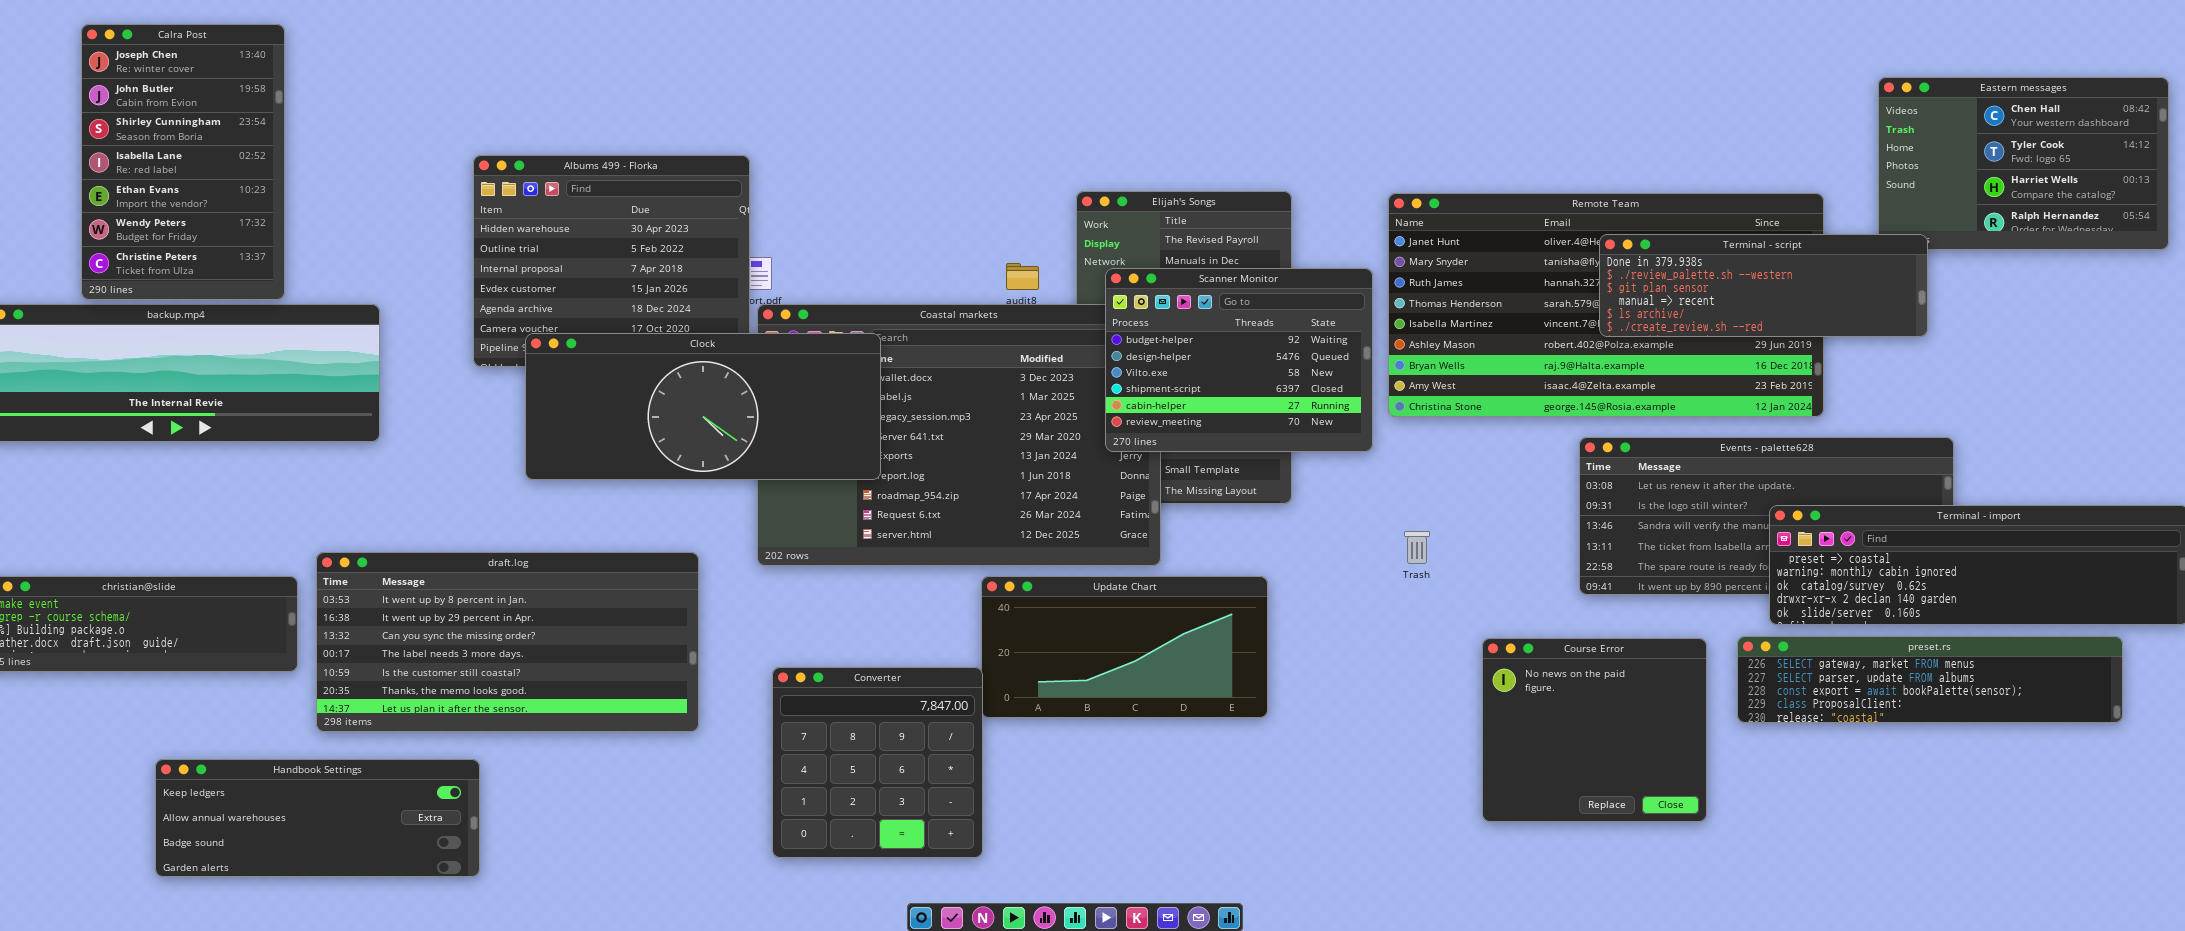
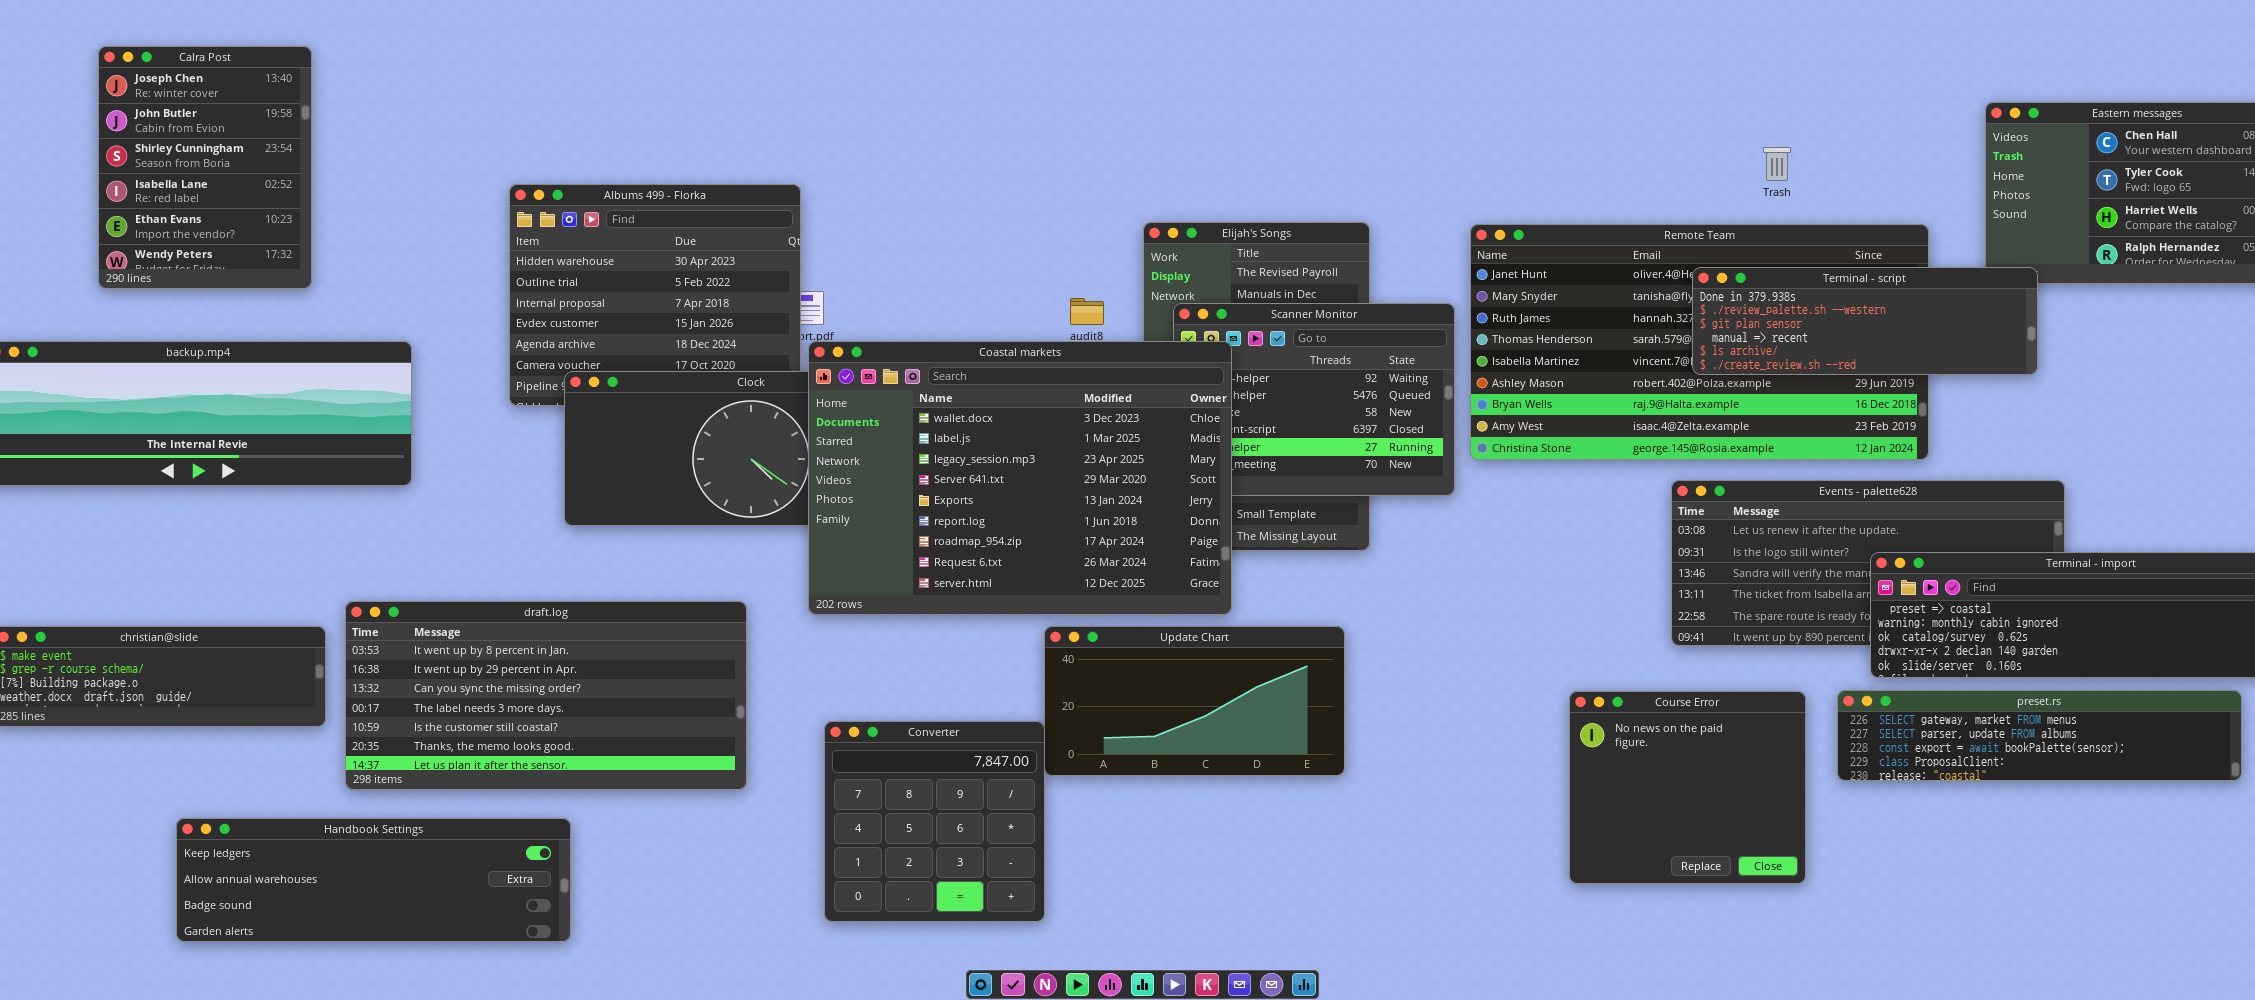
Calra Post: [81,24,285,300] -> [98,46,312,289], resized
Coastal markets: [757,304,1161,566] -> [808,341,1232,615], raised
Trash: [1404,531,1430,564] -> [1763,147,1791,181], moved
Handbook Settings: [155,759,480,877] -> [176,818,571,942], resized

